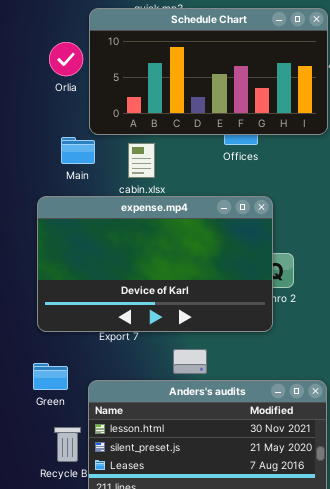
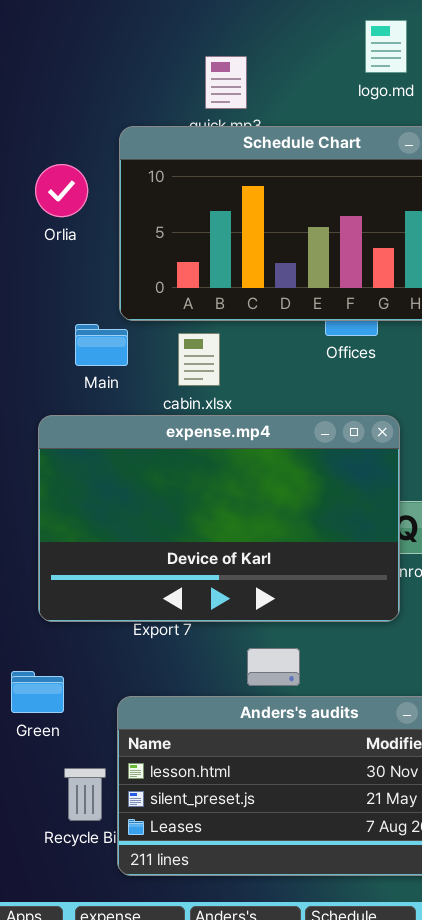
Orlia: [49,42,83,76] -> [35,164,88,217], moved
Green: [33,363,68,390] -> [11,671,64,713], moved

